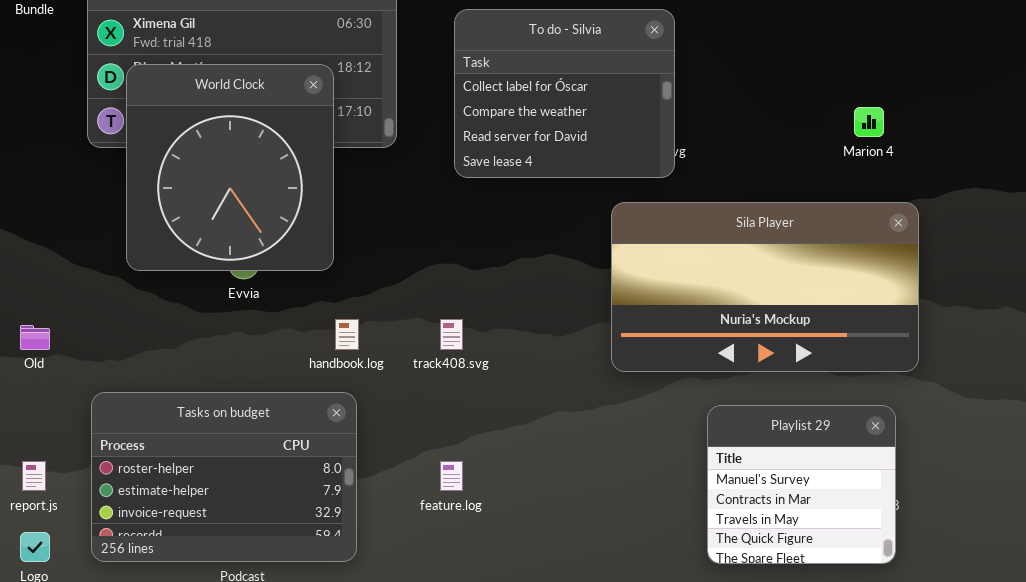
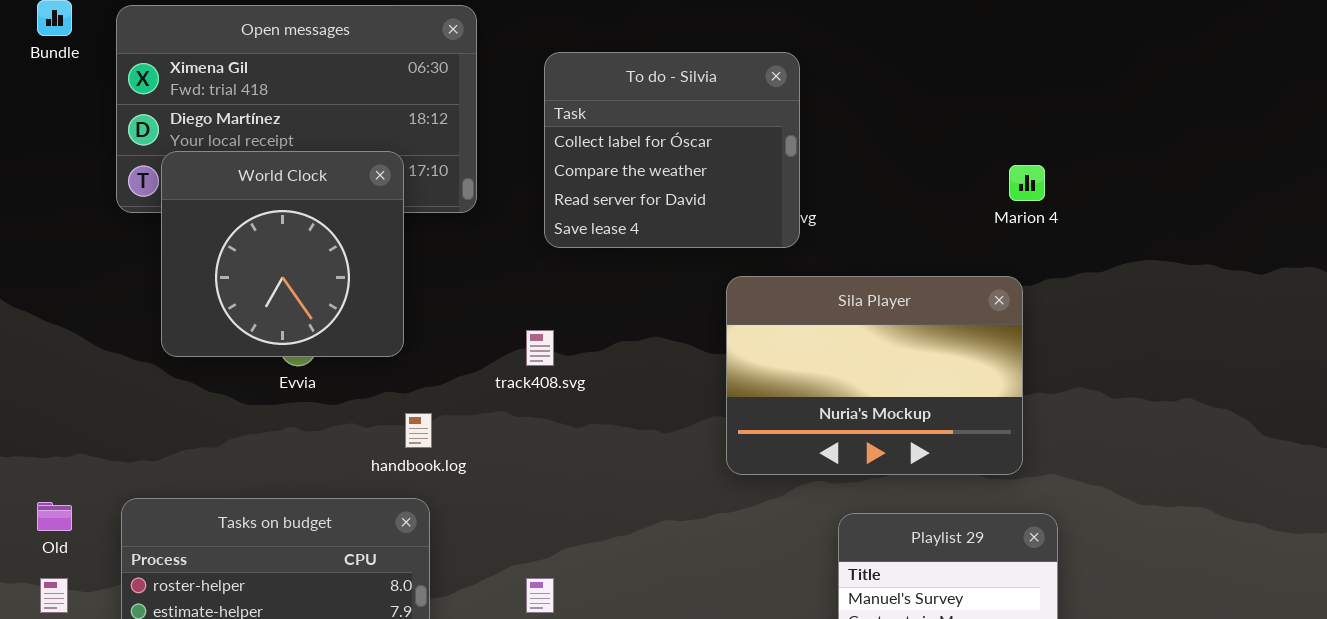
World Clock: [126,64,334,271] -> [161,151,404,357], resized
Sila Player: [611,202,919,372] -> [726,276,1023,475], resized
track408.svg: [440,319,463,350] -> [526,330,554,366], moved
Old: [20,325,50,350] -> [37,502,72,531], moved

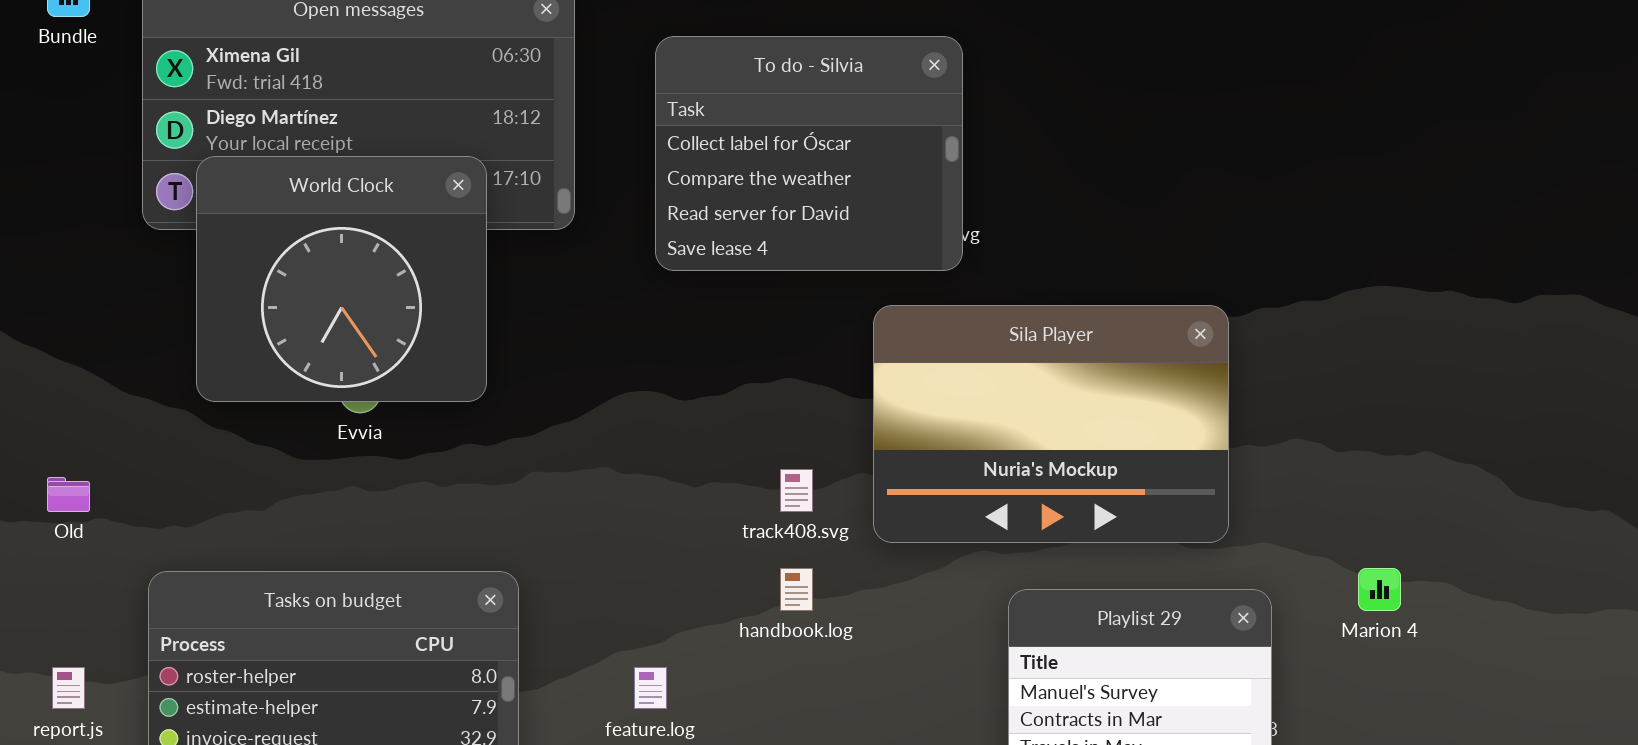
Marion 4: [1009,165,1045,201] -> [1358,568,1401,611], moved
track408.svg: [526,330,554,366] -> [780,469,813,512], moved
handbook.log: [405,413,432,448] -> [780,568,813,611], moved
Old: [37,502,72,531] -> [47,477,90,512], moved

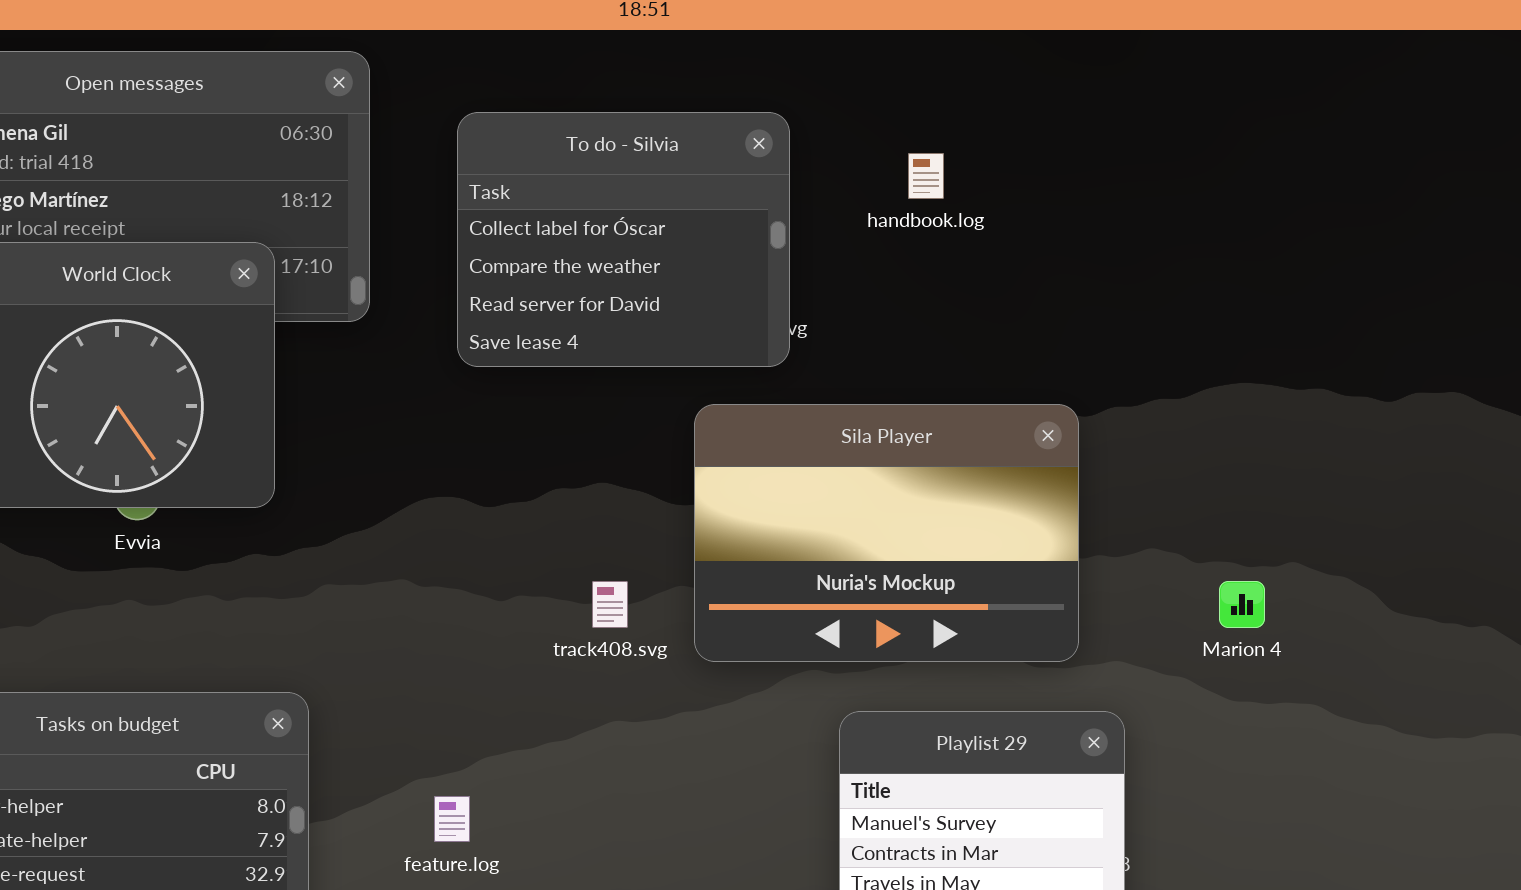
handbook.log: [780,568,813,611] -> [908,153,944,199], moved
Marion 4: [1358,568,1401,611] -> [1219,581,1265,628], moved

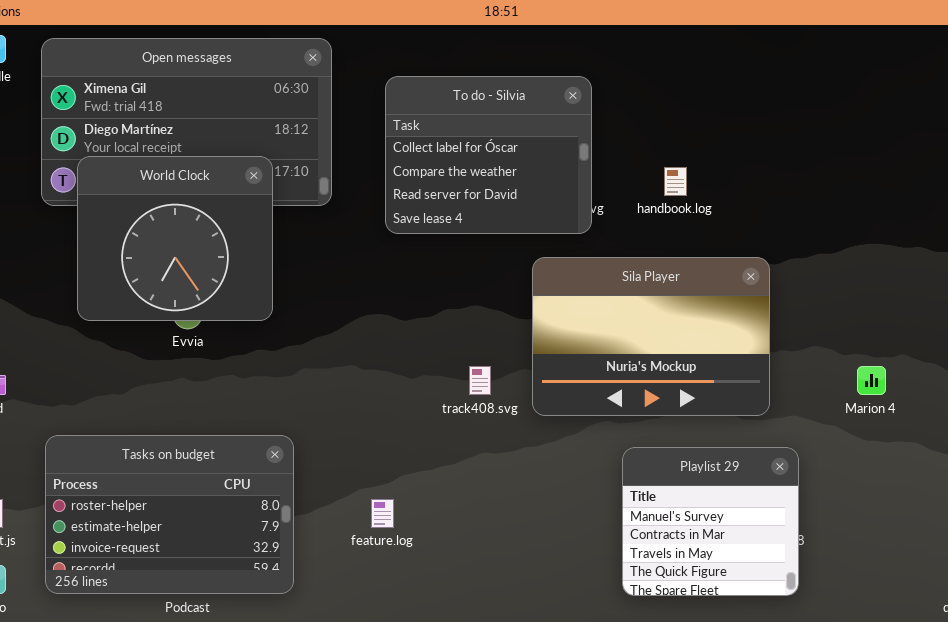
handbook.log: [908,153,944,199] -> [664,167,687,196], moved

